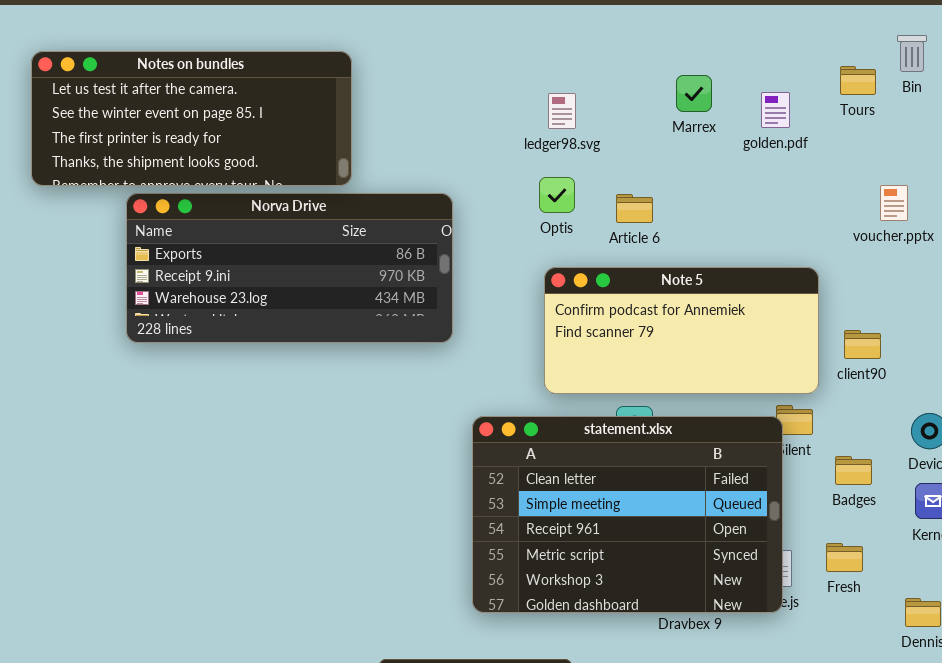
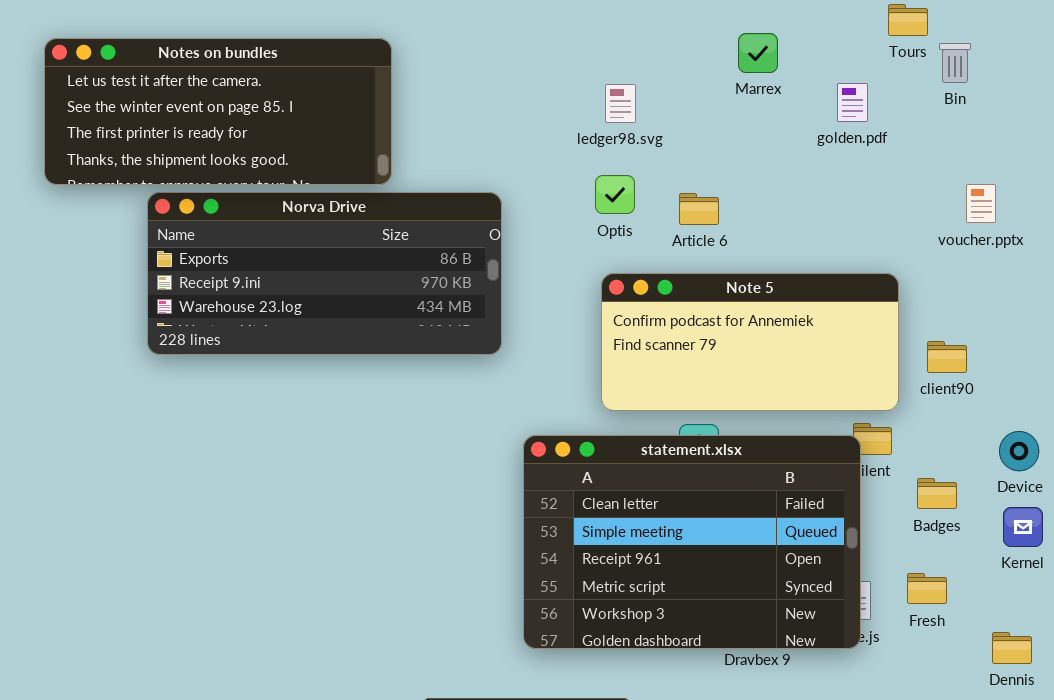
Bin: [897,35,927,72] -> [939,43,971,83], moved
Tours: [840,66,876,95] -> [888,4,928,36], moved
Marrex: [676,75,712,112] -> [738,33,778,73], moved

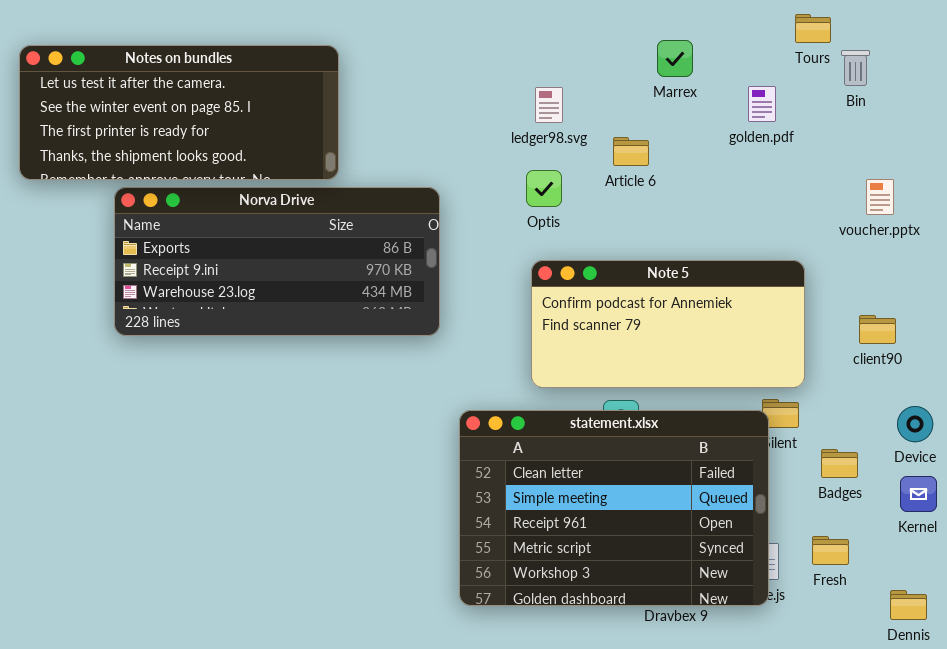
Article 6: [679,193,719,225] -> [613,137,649,166], moved
client90: [927,341,967,373] -> [859,315,896,344], moved

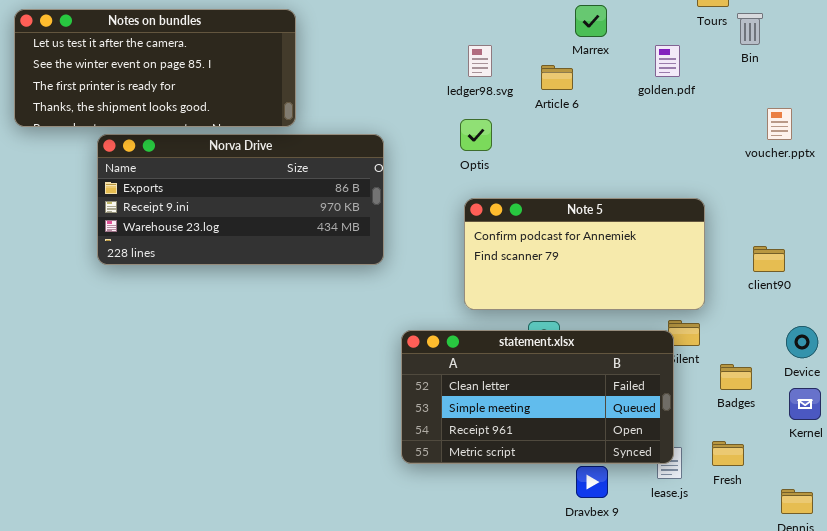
Article 6: [613,137,649,166] -> [541,65,573,90], moved
voucher.pptx: [866,179,894,215] -> [767,108,792,140], moved
statement.xlsx: [459,410,769,606] -> [401,330,674,464], resized

